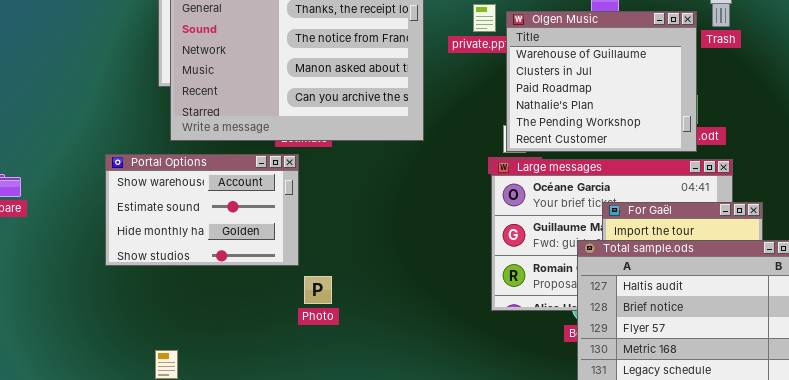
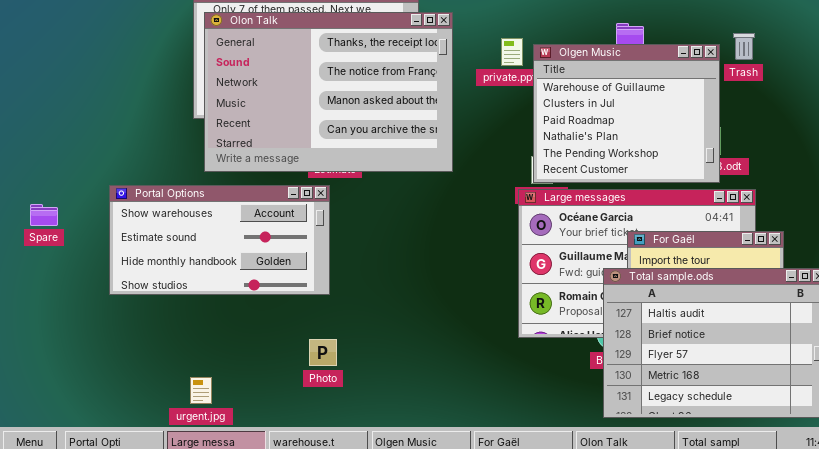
Portal Options: [105,154,299,266] -> [109,185,330,295], resized
Photo: [304,276,332,304] -> [309,339,337,366], moved

